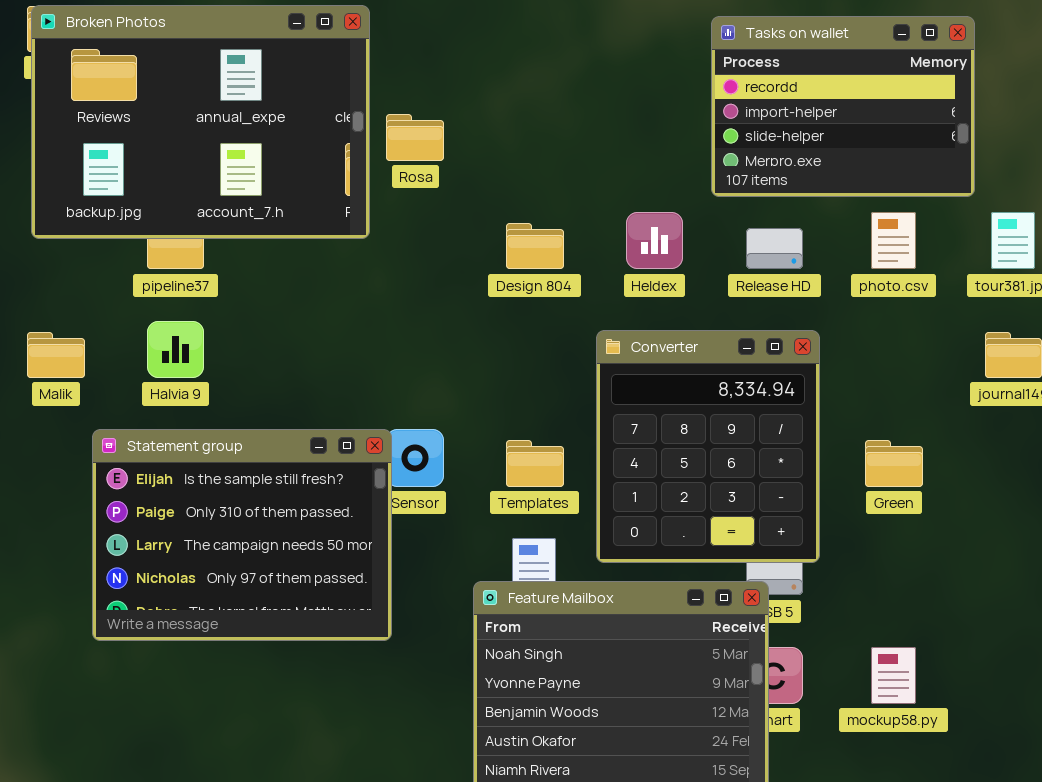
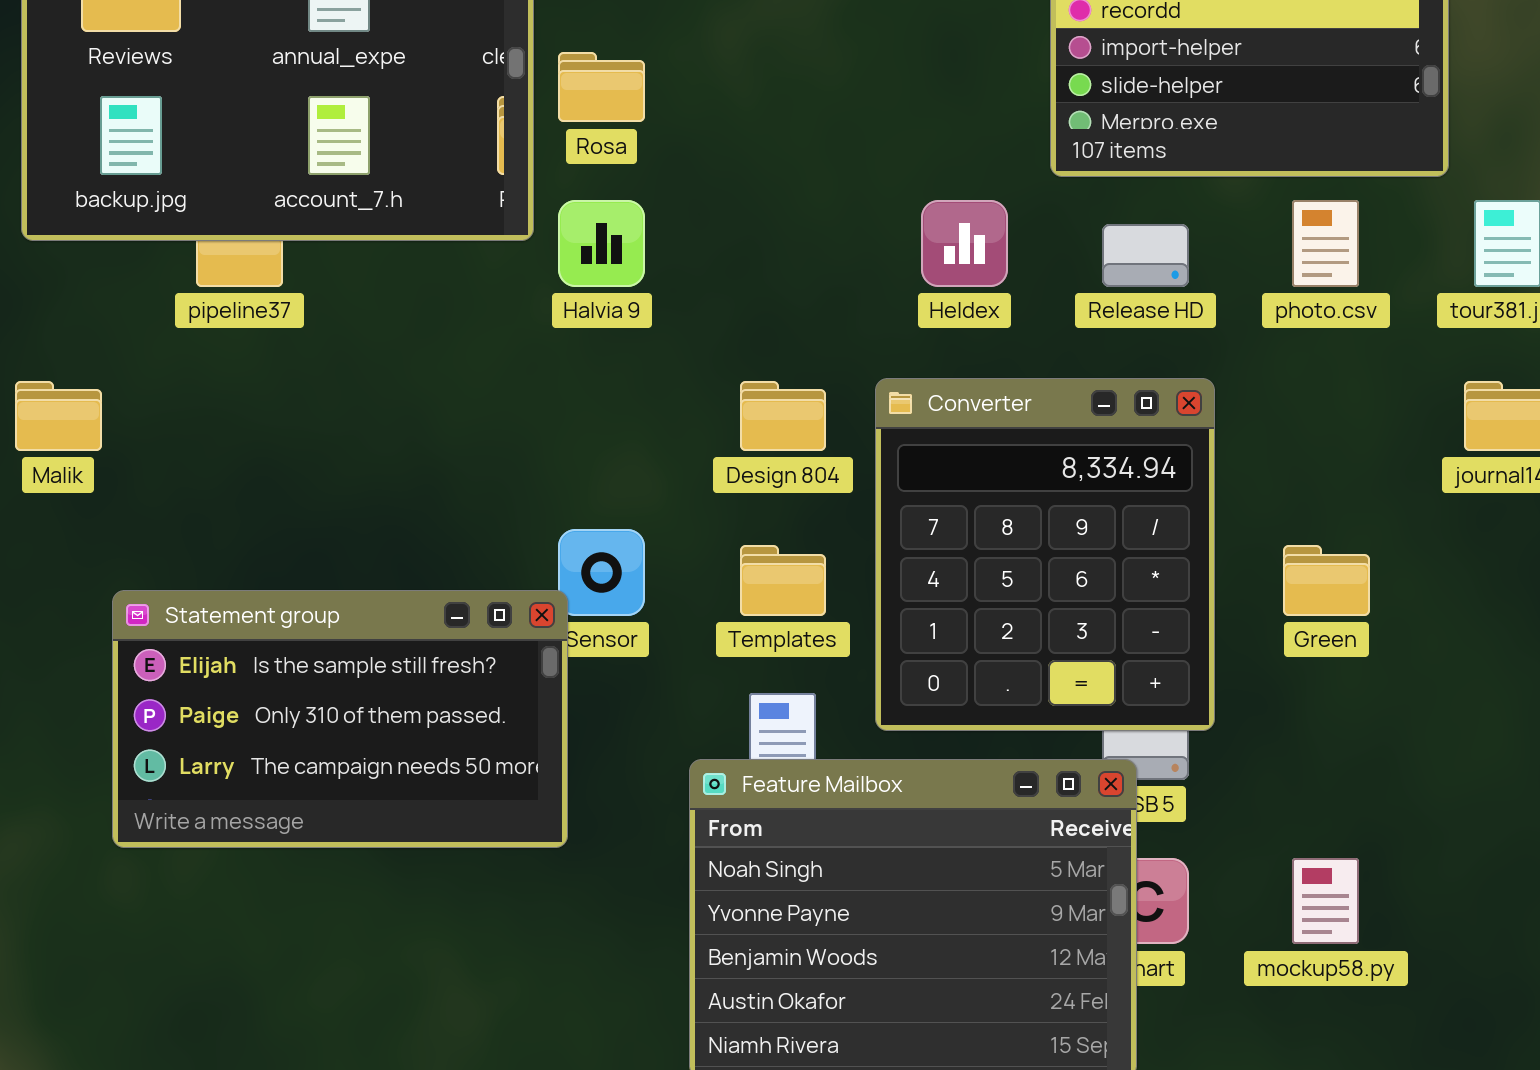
Design 804: [506,223,564,269] -> [740,381,826,451], moved
Halvia 9: [147,321,204,378] -> [558,200,645,287], moved
Statement group: [92,429,392,641] -> [112,590,568,848], resized

